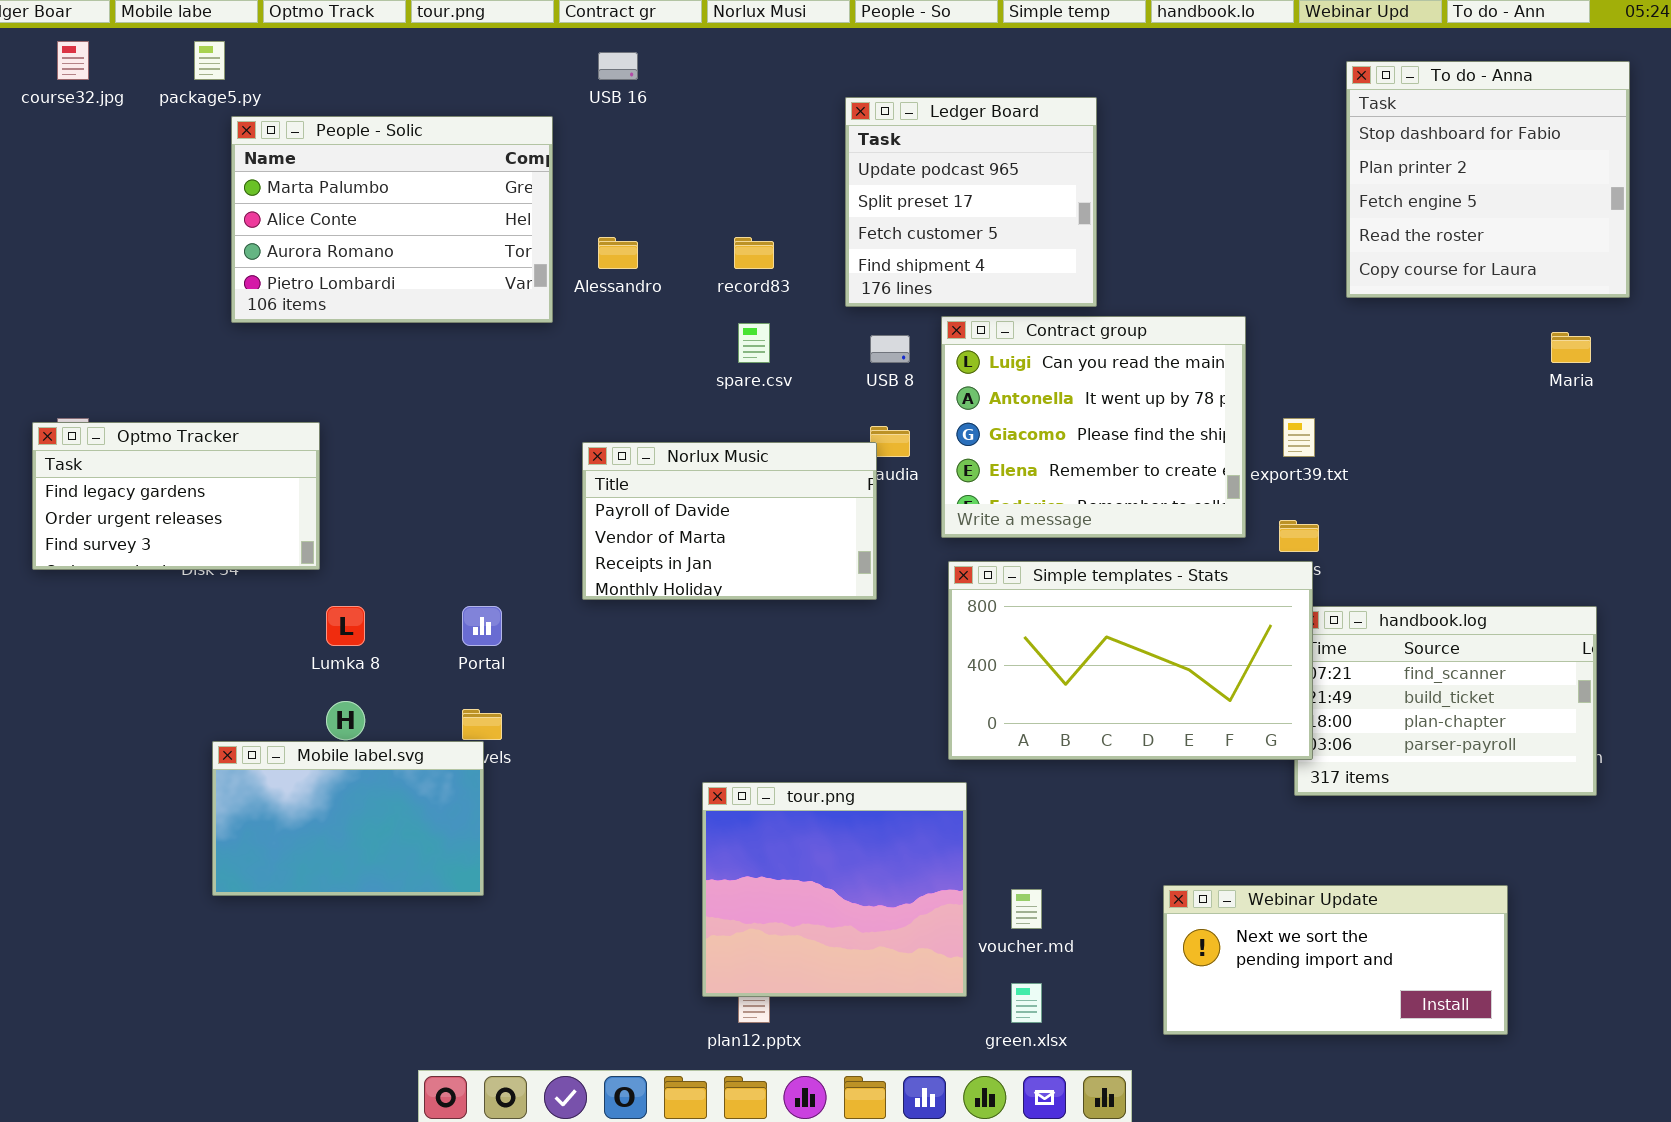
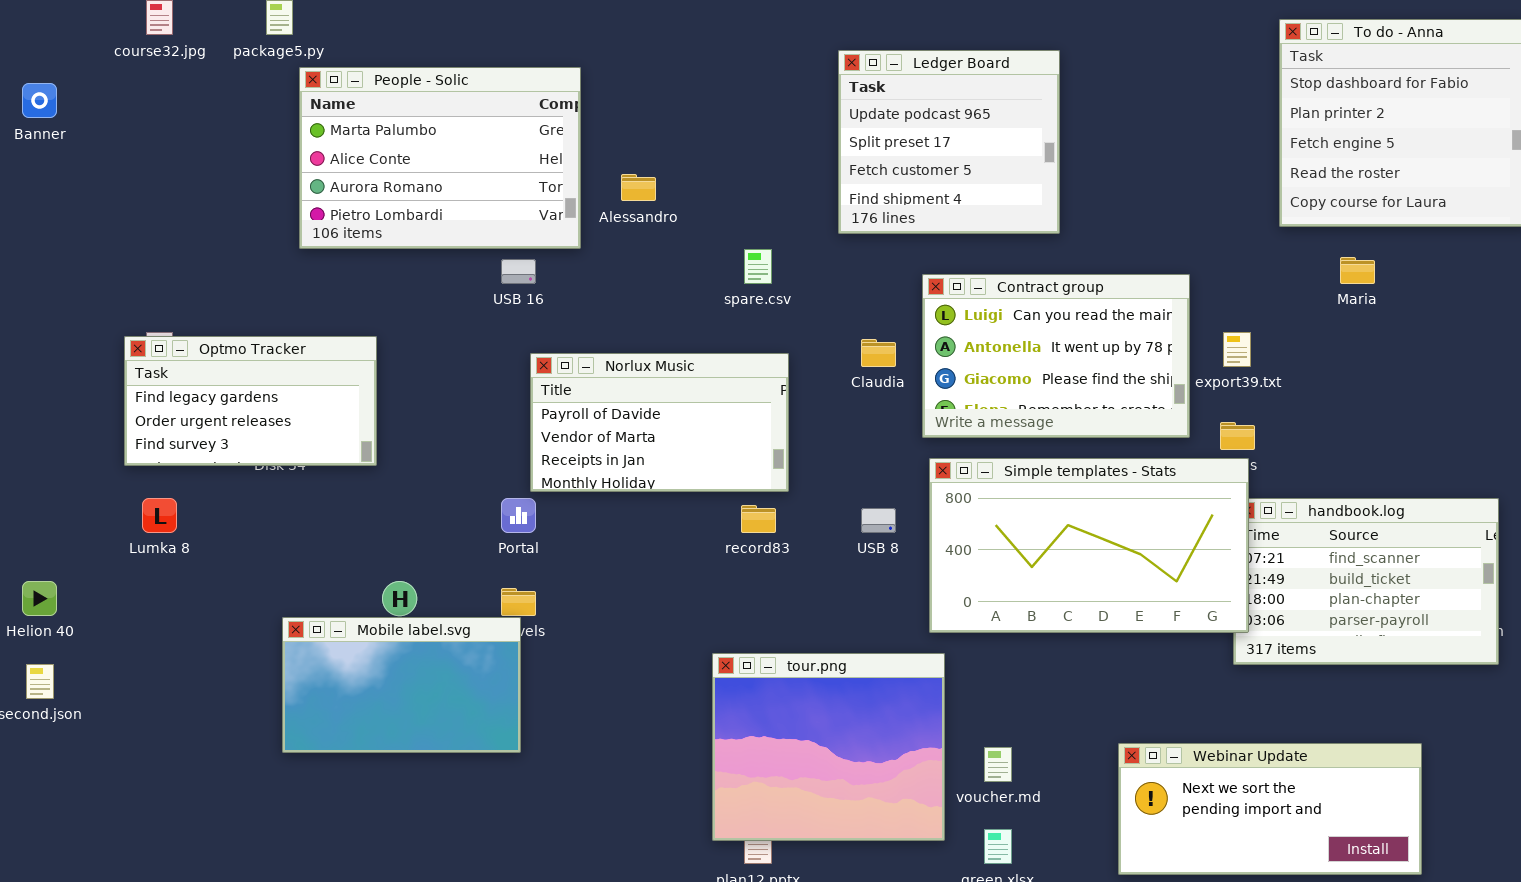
USB 16: [598,52,638,80] -> [501,259,536,284], moved
record83: [734,237,774,269] -> [741,505,776,533], moved
Contract group: [941,316,1246,538] -> [922,274,1190,438], resized
Maria: [1551,332,1591,363] -> [1340,257,1375,284], moved
USB 8: [870,335,910,363] -> [861,508,896,533], moved
Norlux Music: [582,442,877,600] -> [530,353,789,492], moved
Lumka 8: [326,606,365,646] -> [142,498,177,533], moved

